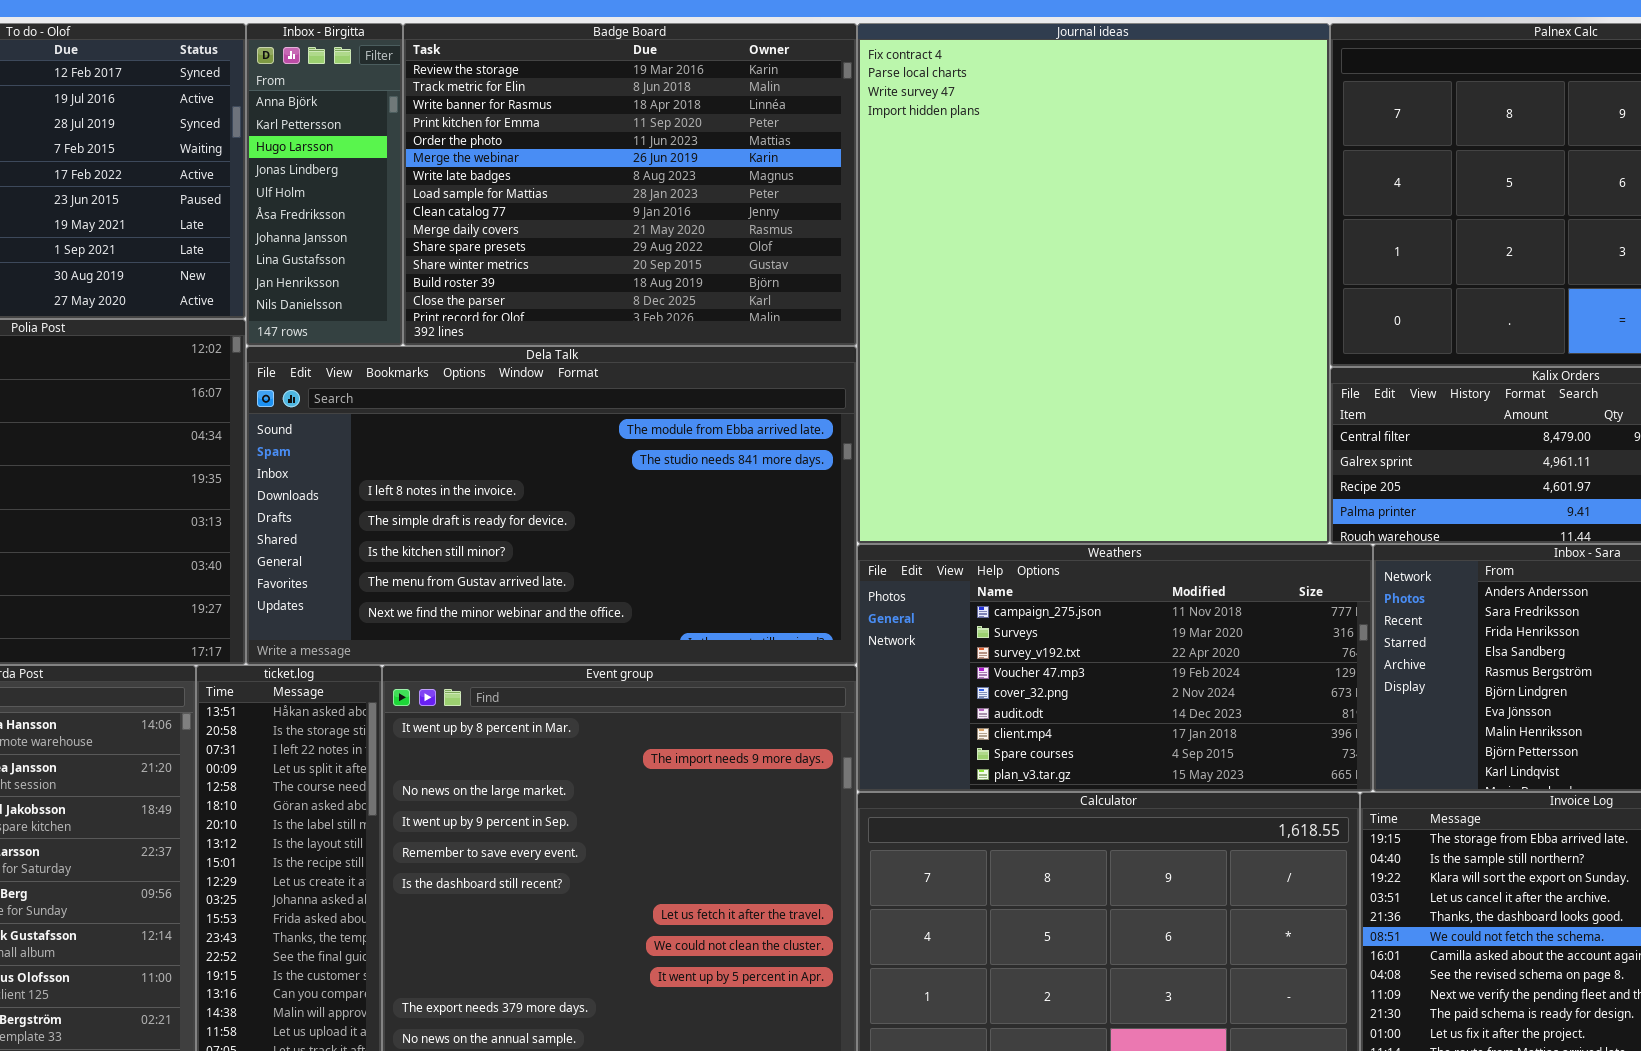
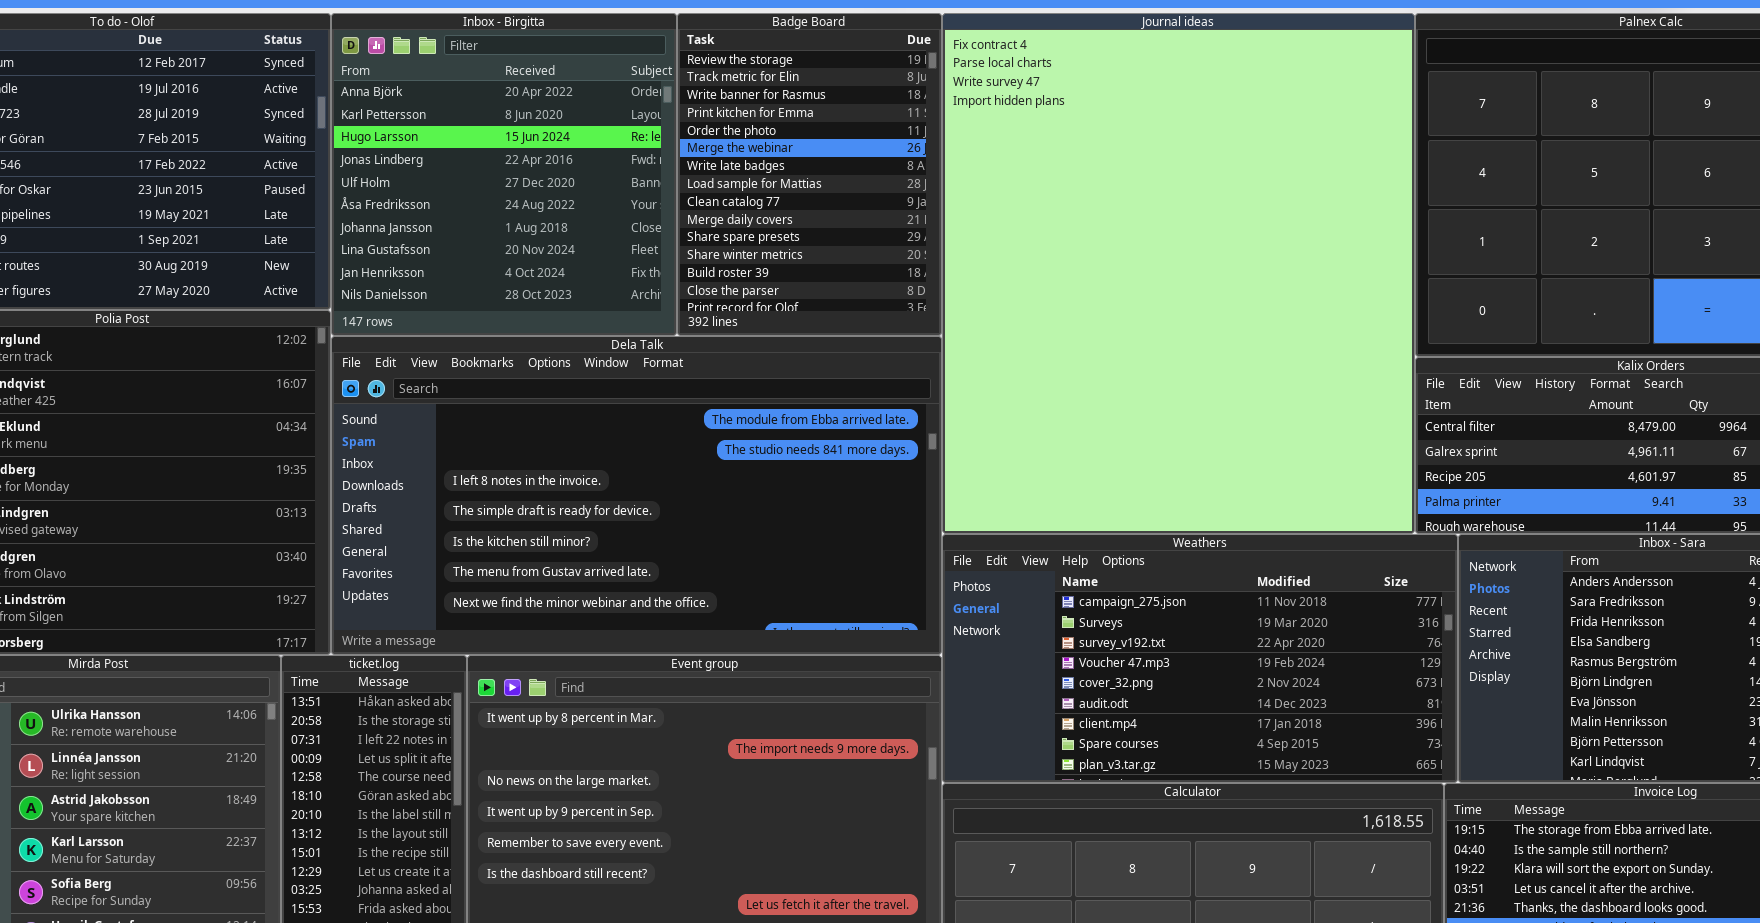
Inbox - Birgitta: [246,23,403,346] -> [331,13,677,336], resized
Badge Board: [403,23,857,346] -> [677,13,942,336], resized

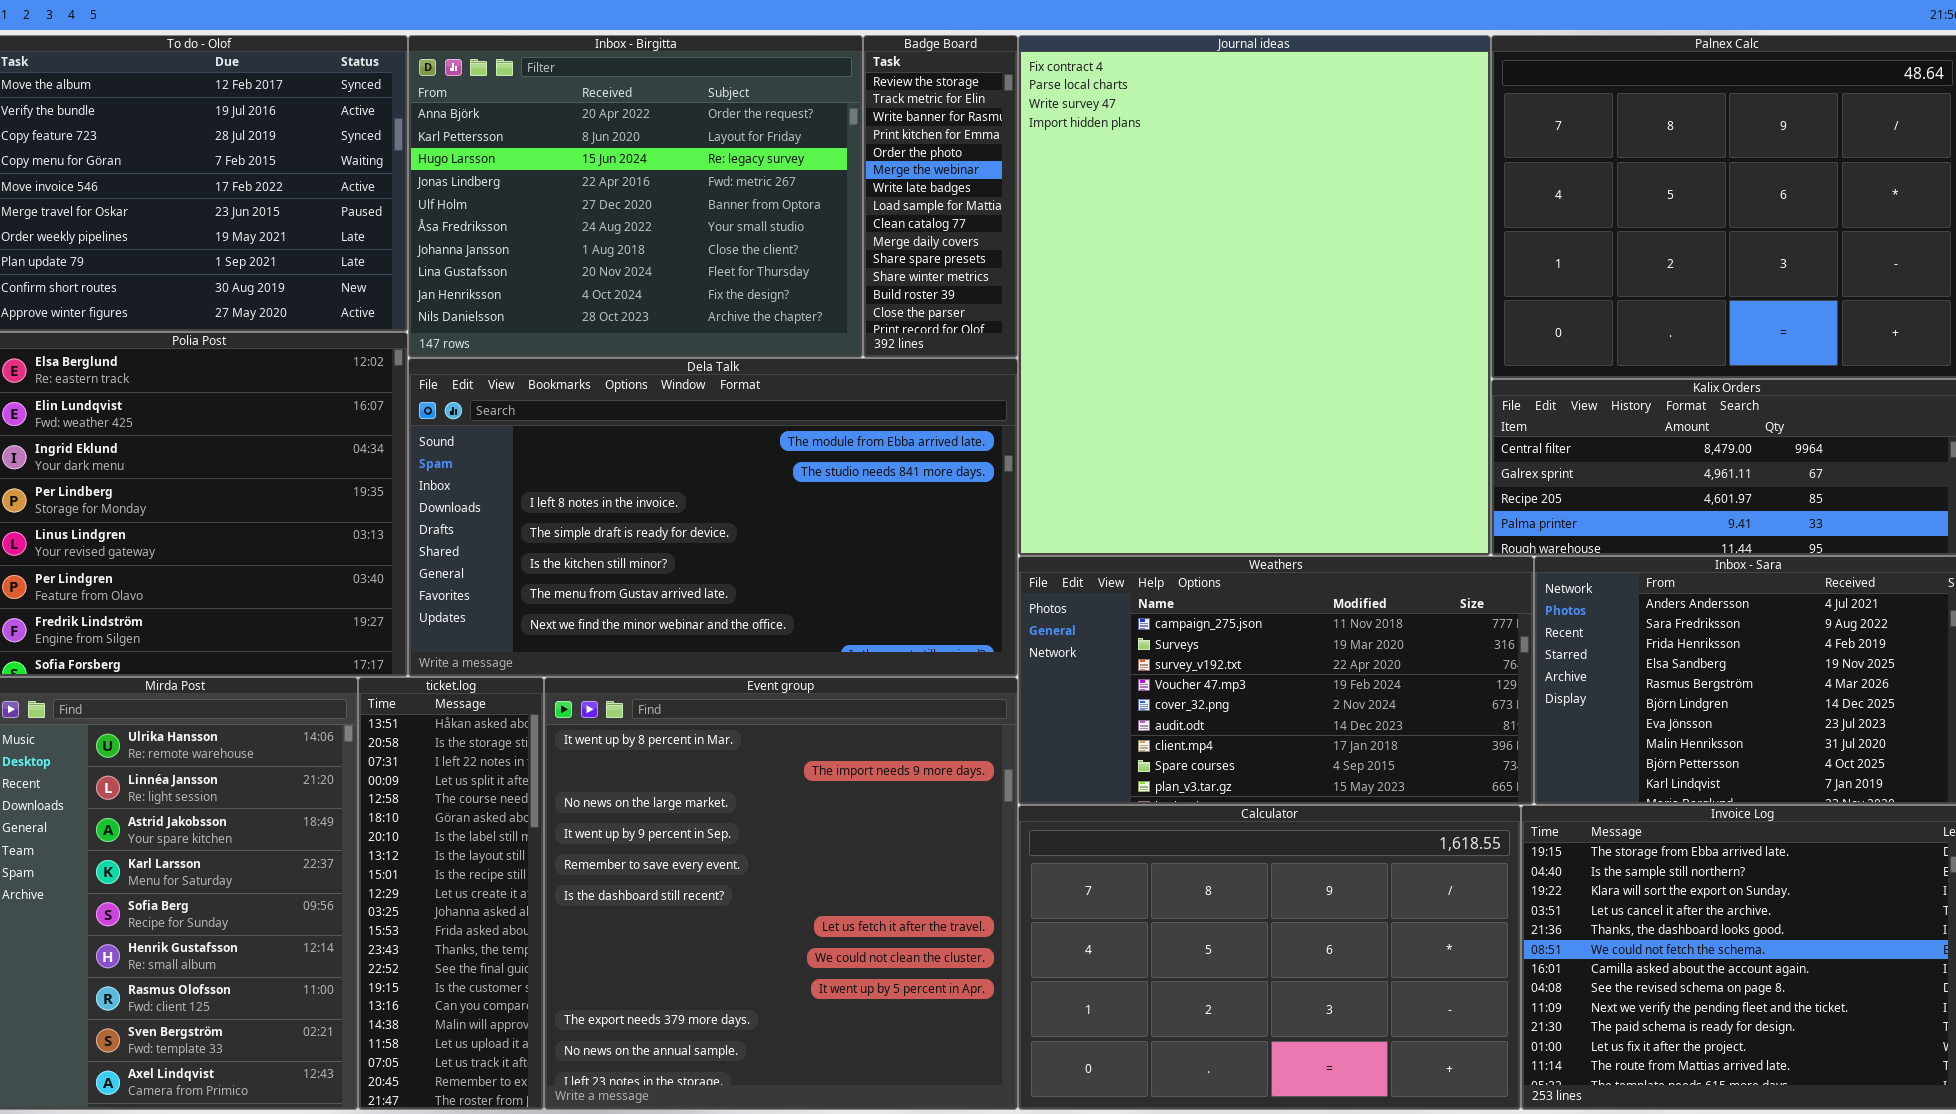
Inbox - Birgitta: [331,13,677,336] -> [408,35,863,358], resized
Badge Board: [677,13,942,336] -> [863,35,1018,358], resized

